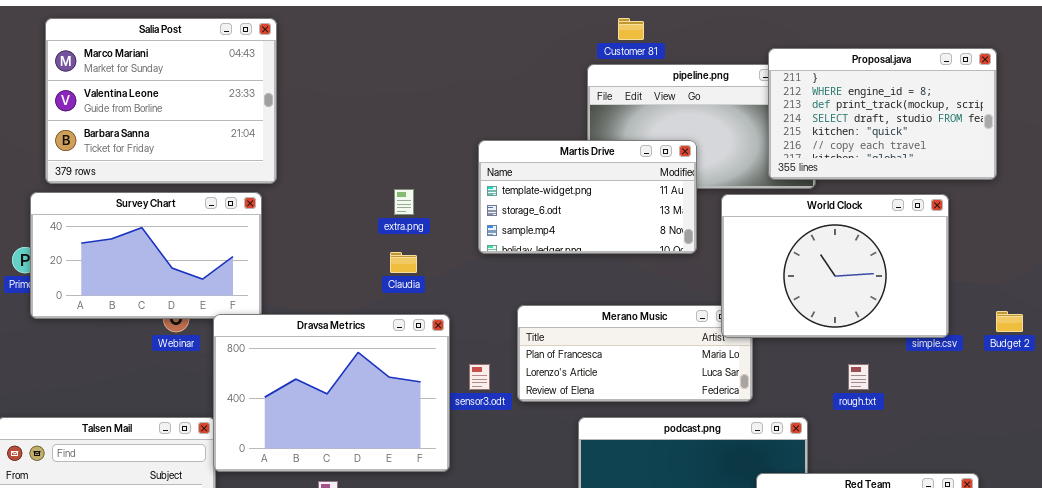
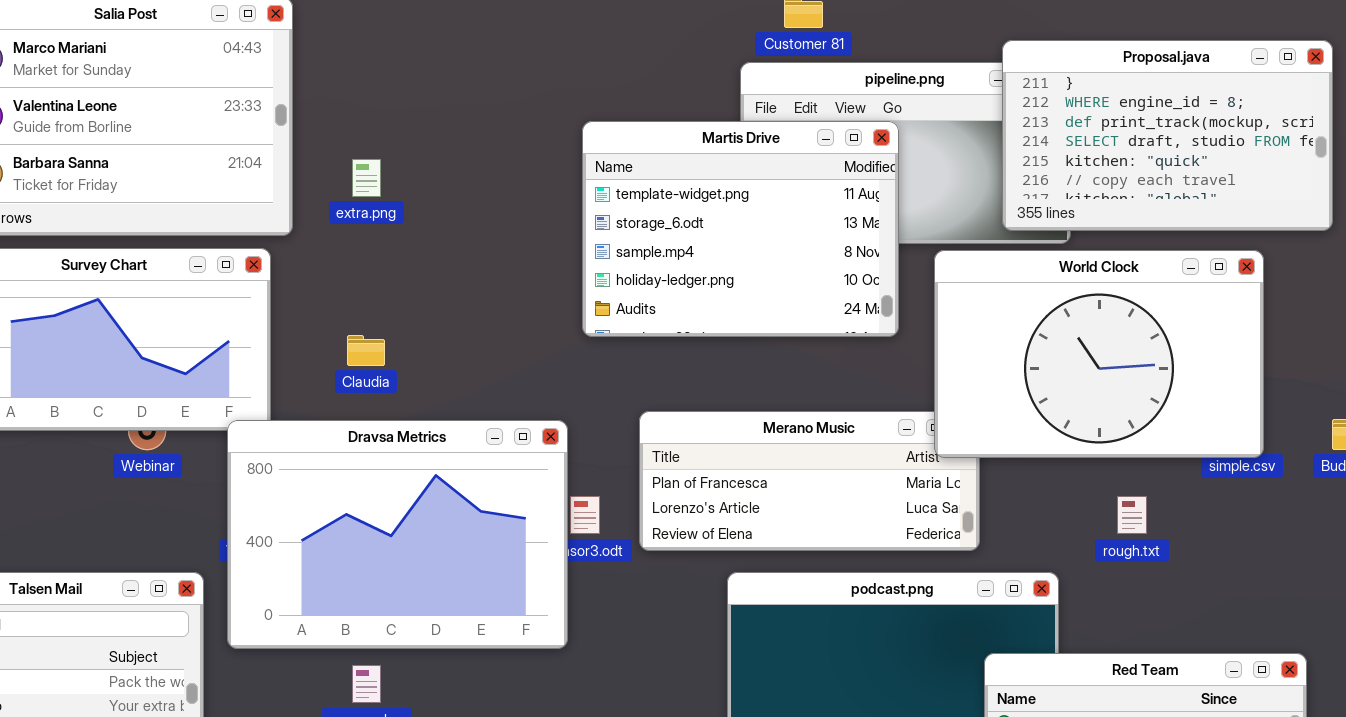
Martis Drive: [478,140,697,254] -> [582,121,899,337], resized
extra.png: [394,189,414,215] -> [352,159,381,197], moved
Claudia: [390,252,417,273] -> [347,335,385,366], moved
Dravsa Metrics: [213,314,450,472] -> [227,420,568,649], moved

